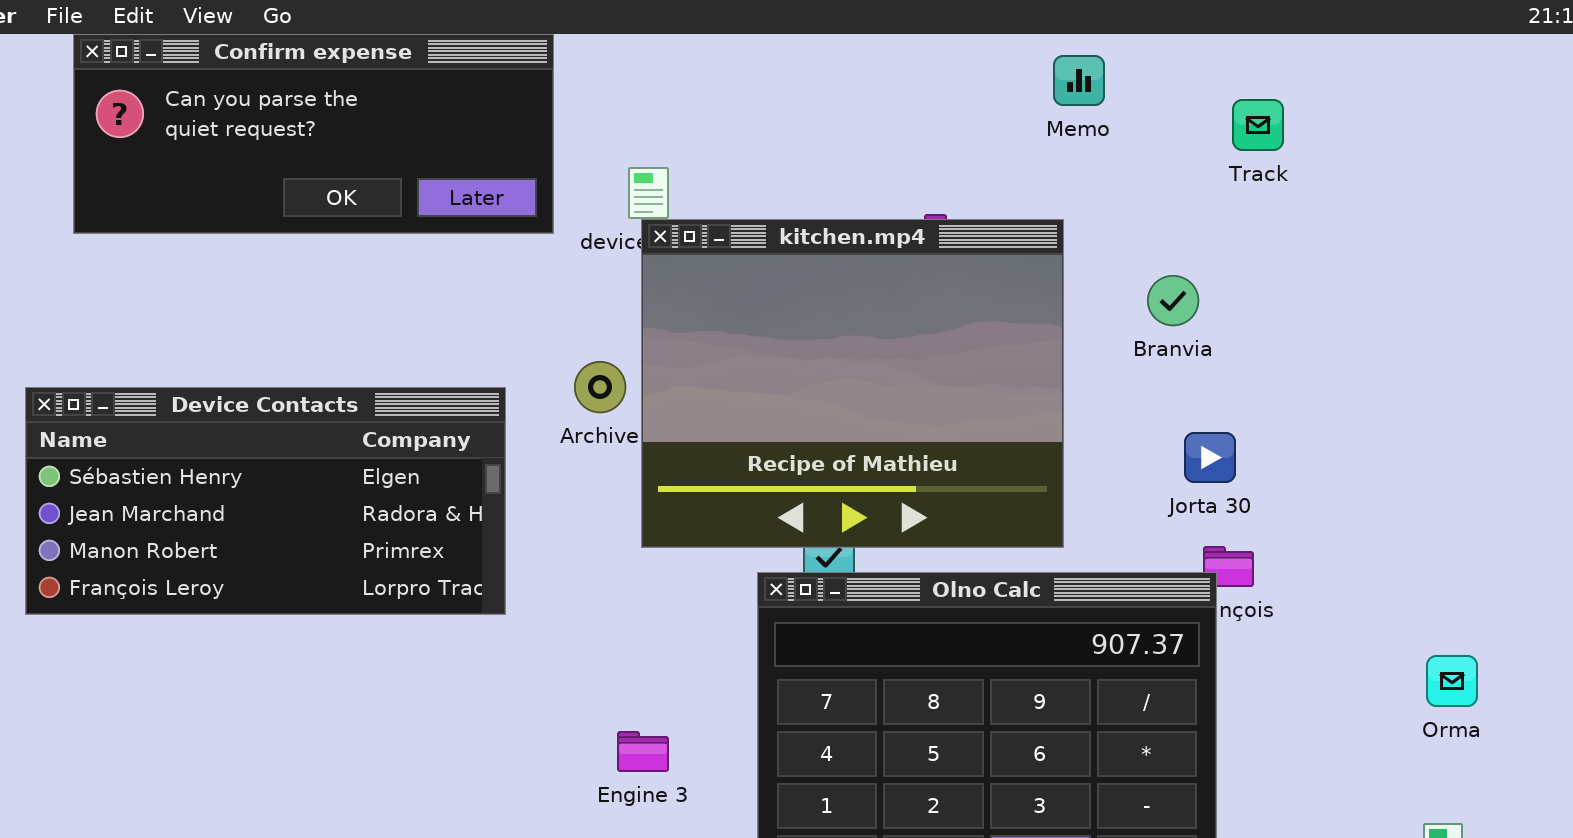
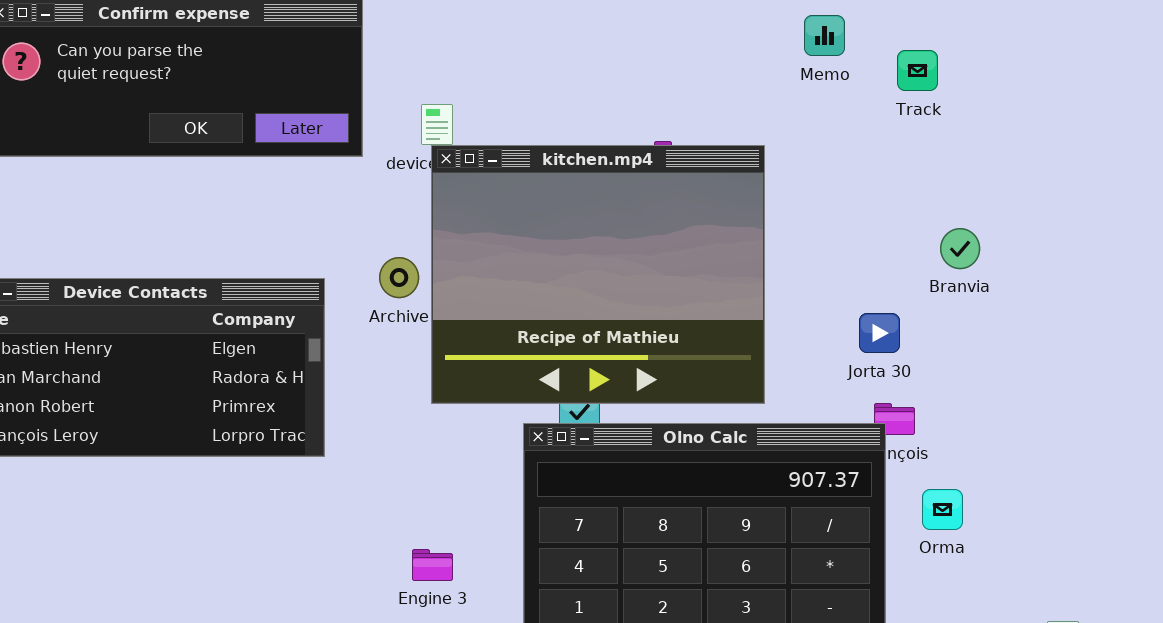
Memo: [1053,55,1105,106] -> [804,15,845,56], moved
Branvia: [1147,275,1199,326] -> [940,228,980,269], moved
Orma: [1426,655,1478,707] -> [922,489,963,530], moved

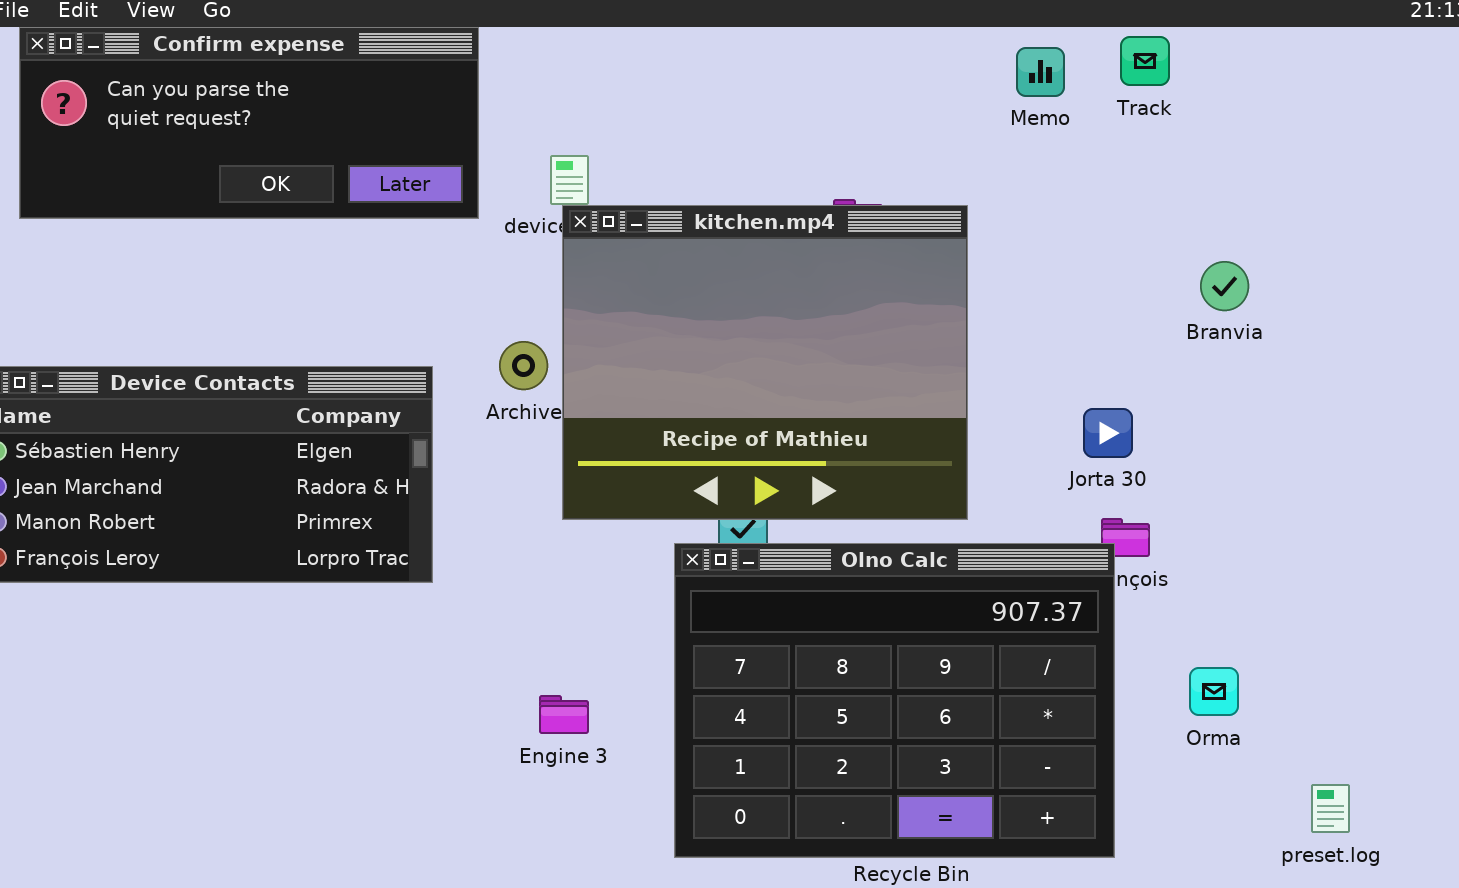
Track: [897,50,938,91] -> [1120,36,1170,86], moved
Branvia: [940,228,980,269] -> [1200,261,1249,311], moved
Orma: [922,489,963,530] -> [1189,667,1239,716], moved

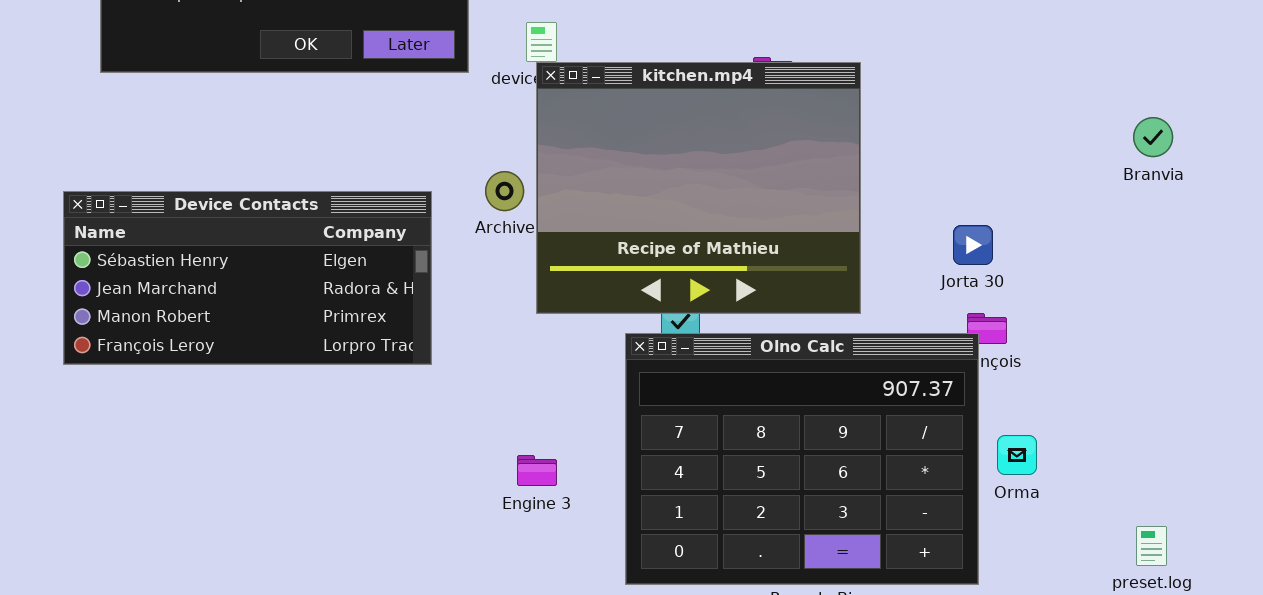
Branvia: [1200,261,1249,311] -> [1133,117,1173,157], moved
Orma: [1189,667,1239,716] -> [997,435,1037,475], moved

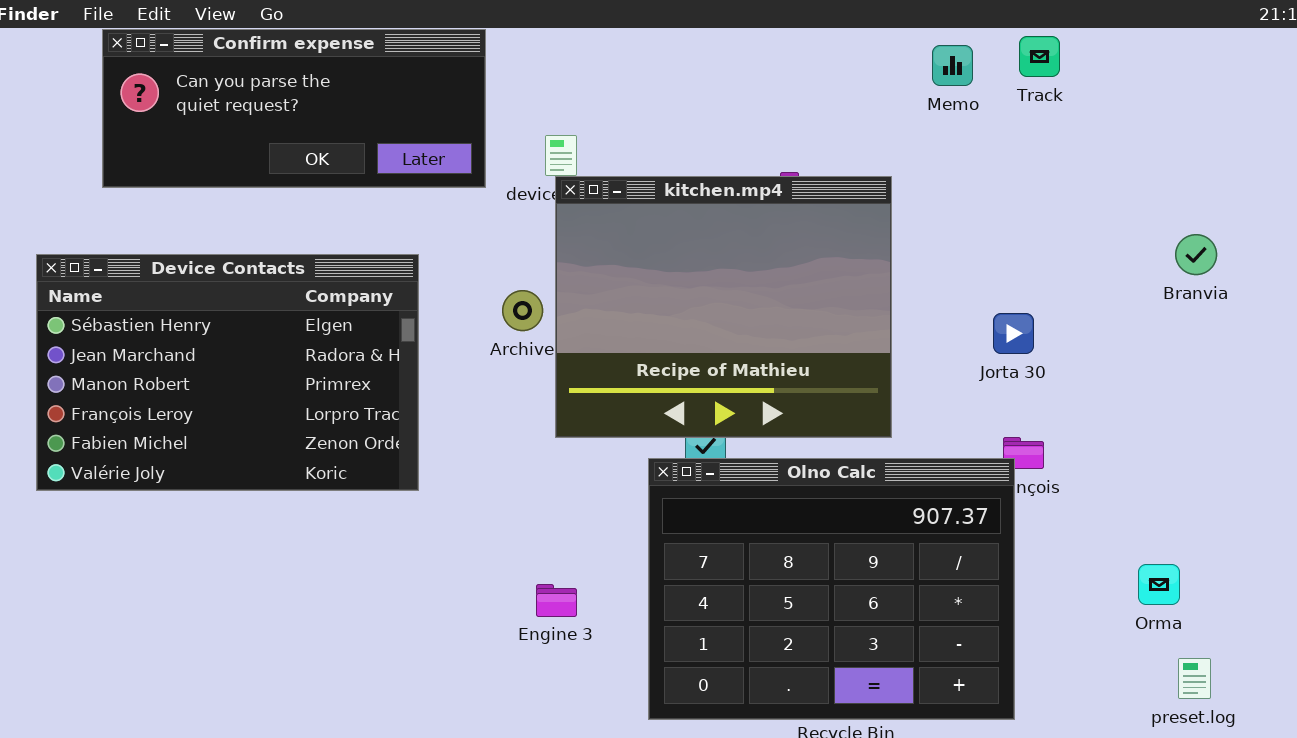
Device Contacts: [63,191,432,365] -> [36,254,419,491], moved, resized
Jorta 30: [953,225,993,265] -> [993,313,1034,354], moved
Orma: [997,435,1037,475] -> [1138,564,1180,605], moved

